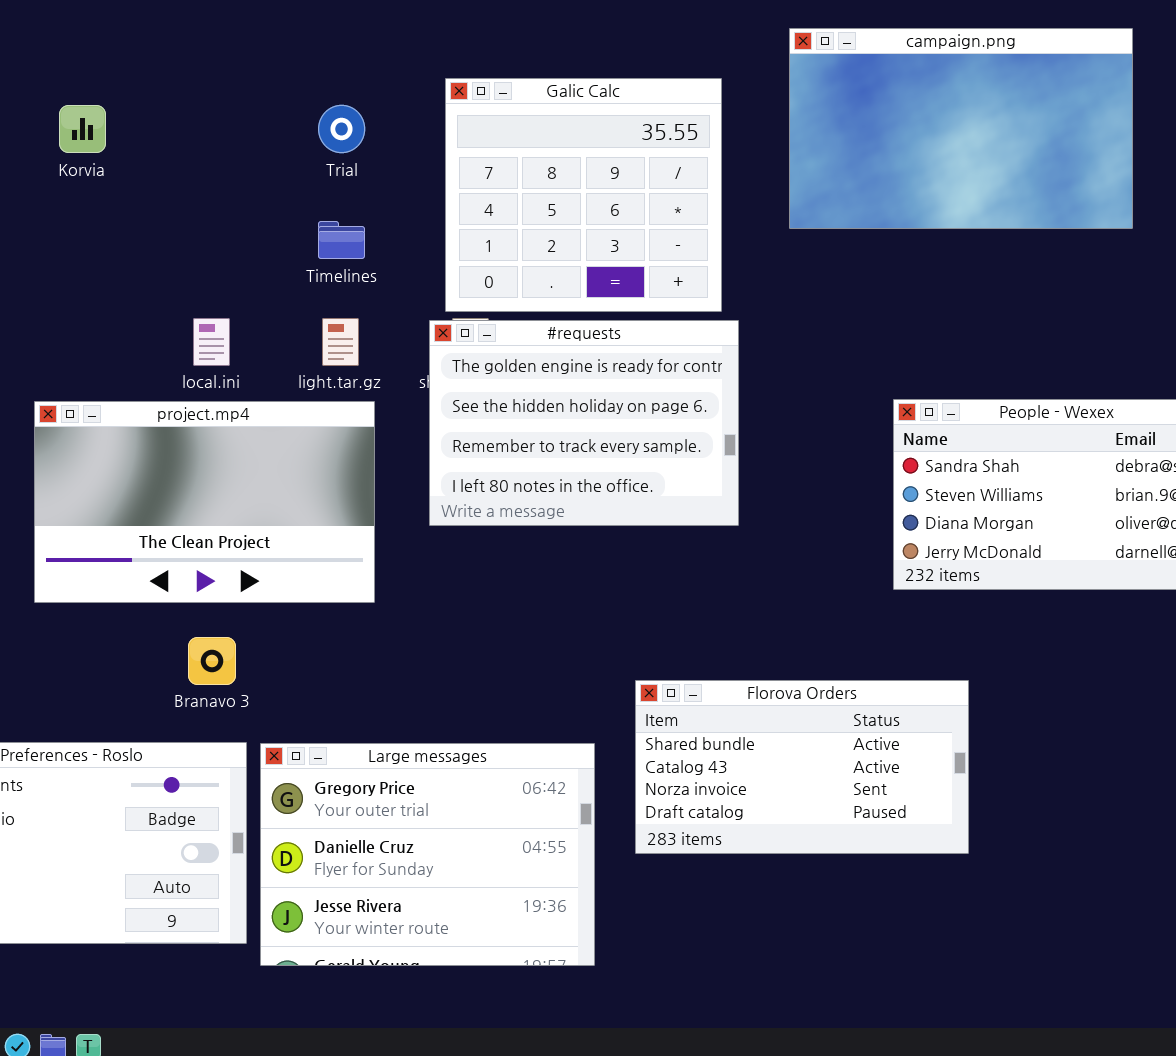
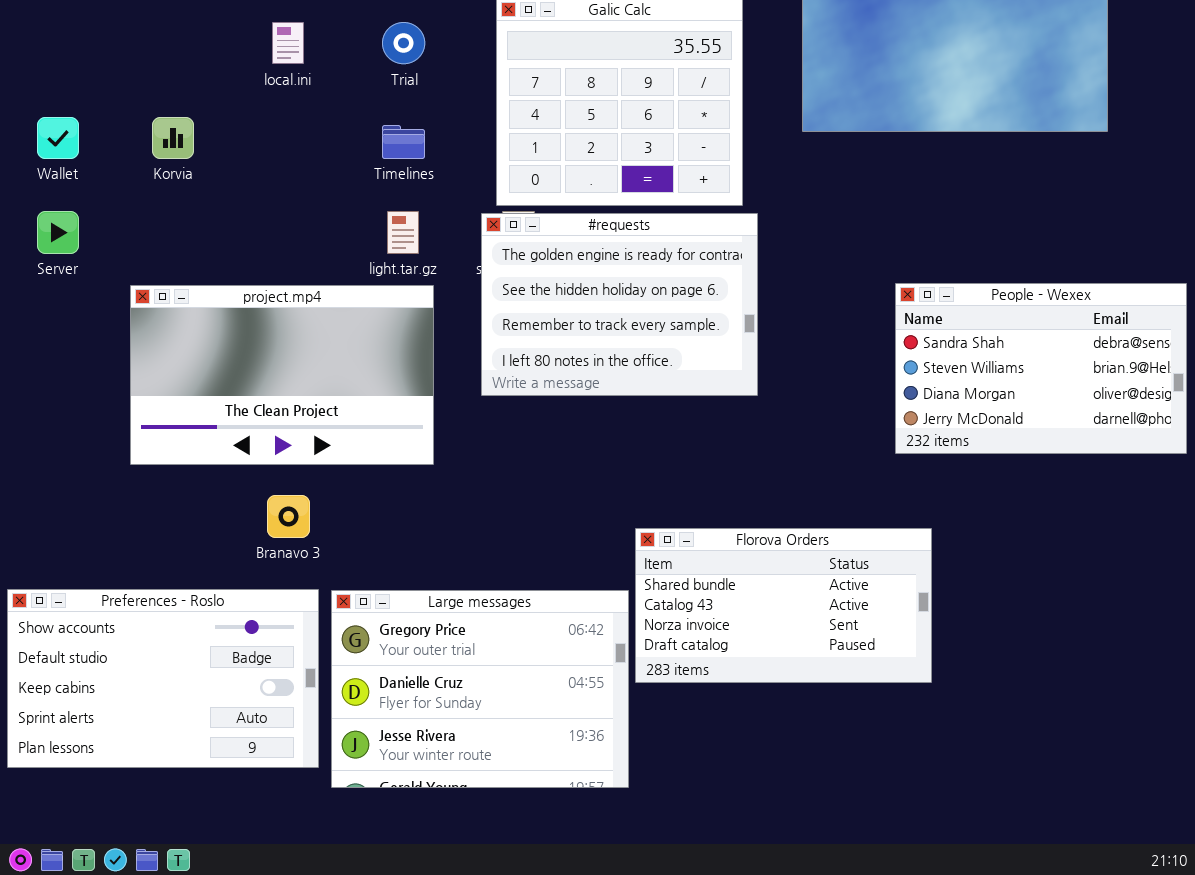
Korvia: [59,105,106,153] -> [152,117,194,159], moved
local.ini: [193,318,230,366] -> [272,22,304,64], moved
Florova Orders: [635,680,969,854] -> [635,528,932,683], moved

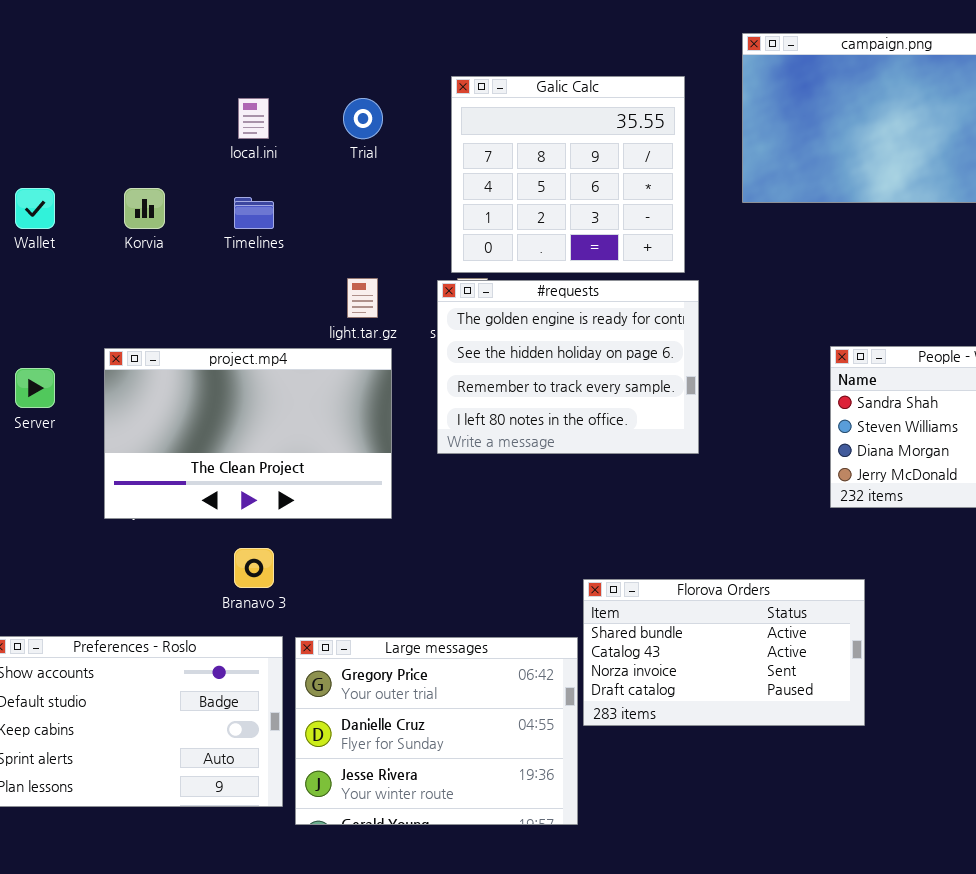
Timelines: [382,125,425,159] -> [234,197,274,229], moved
Server: [37,211,79,254] -> [15,368,55,408], moved

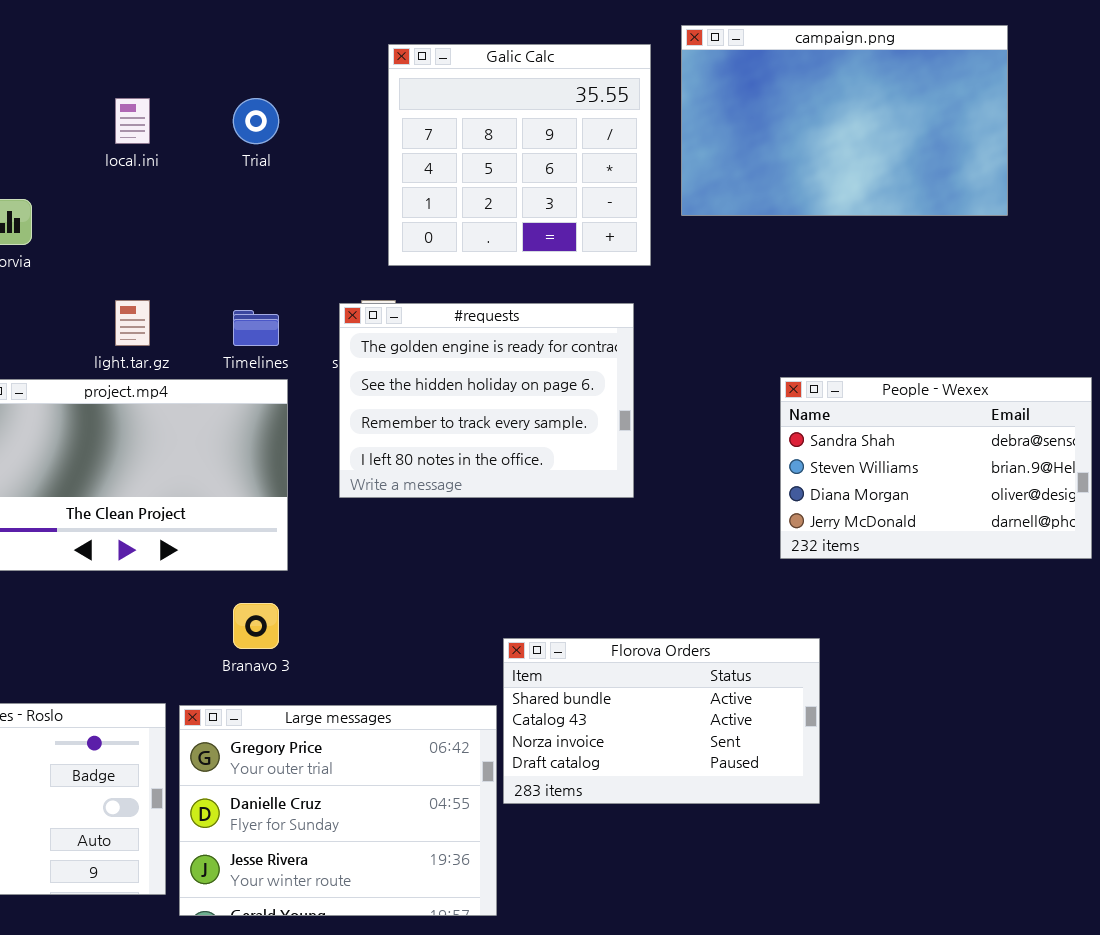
Galic Calc: [451,76,685,273] -> [388,44,651,266], moved
Timelines: [234,197,274,229] -> [233,310,279,346], moved
light.tar.gz: [347,278,378,318] -> [115,300,150,346], moved
Branavo 3: [234,548,274,588] -> [233,603,279,649], moved

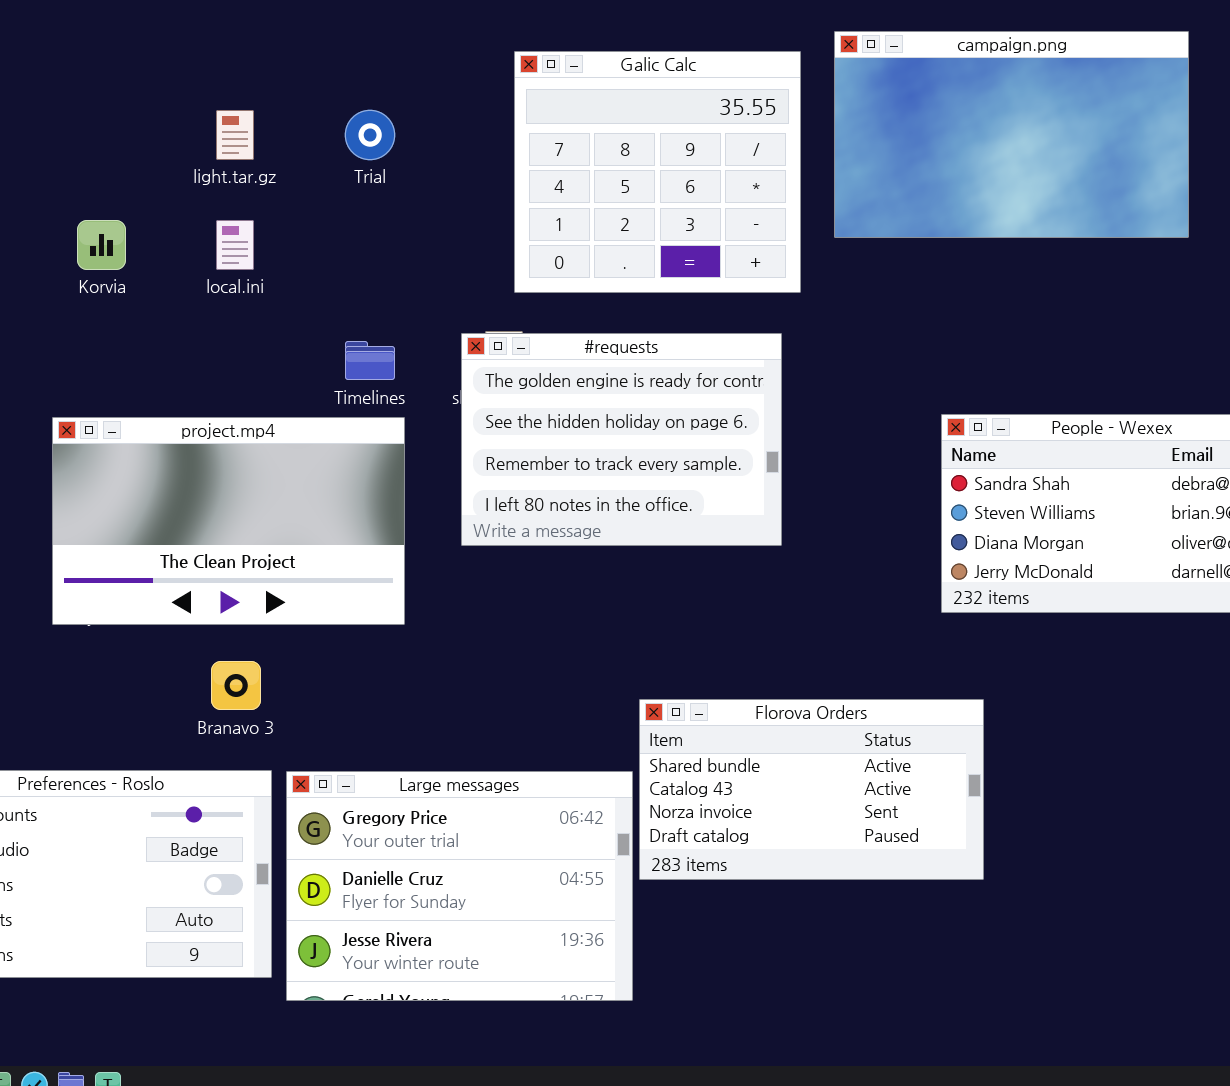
local.ini: [115,98,150,144] -> [216,220,254,270], moved
light.tar.gz: [115,300,150,346] -> [216,110,254,160], moved
Branavo 3: [233,603,279,649] -> [211,661,261,710], moved

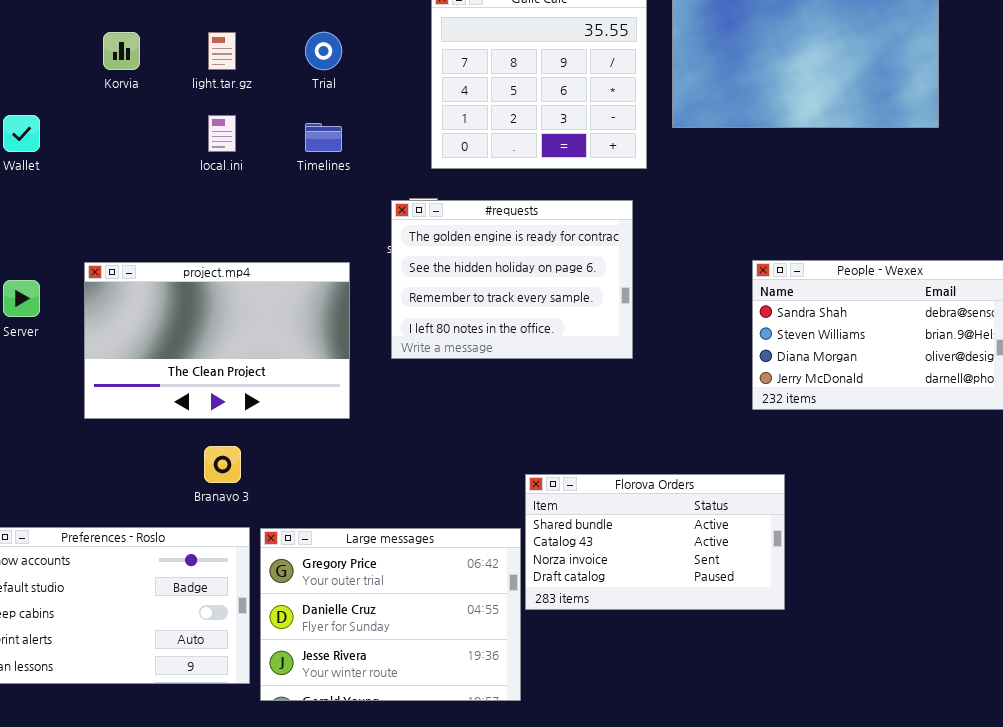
Korvia: [77,220,126,270] -> [103,32,140,70], moved
Timelines: [345,341,395,380] -> [305,123,342,152], moved

